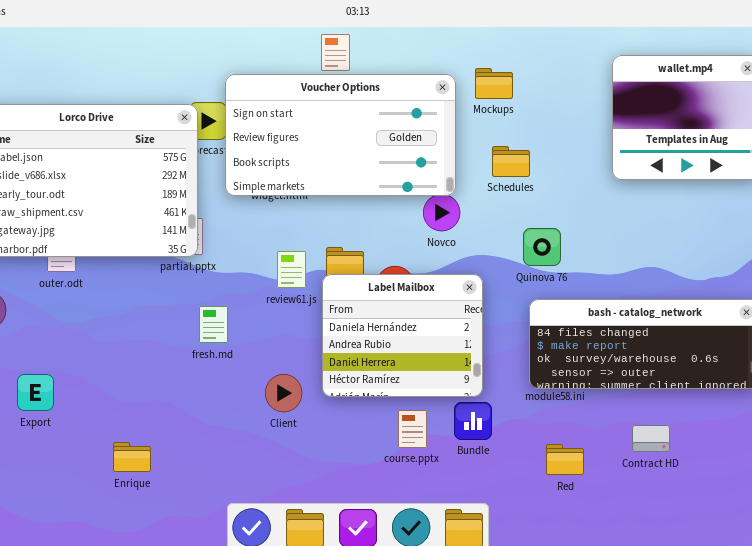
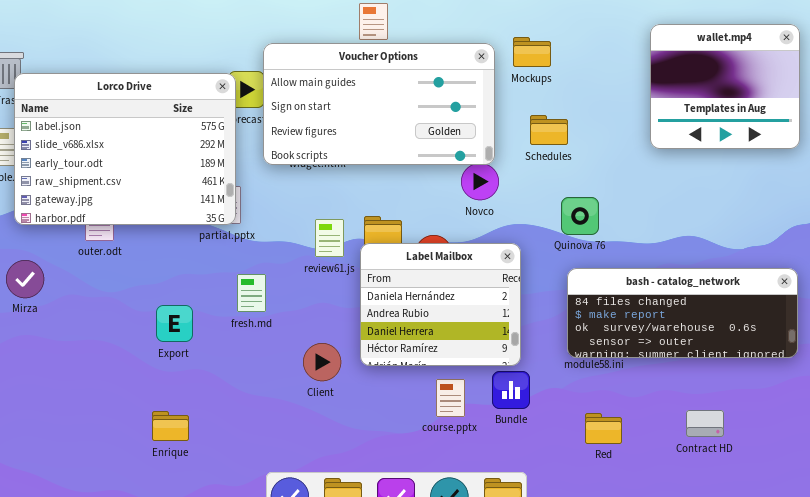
Voucher Options: [225,74,456,196] -> [263,43,495,165], scrolled up 1 row
Export: [17,374,54,411] -> [156,305,193,342], moved
Contract HD: [632,425,670,452] -> [686,410,724,437], moved

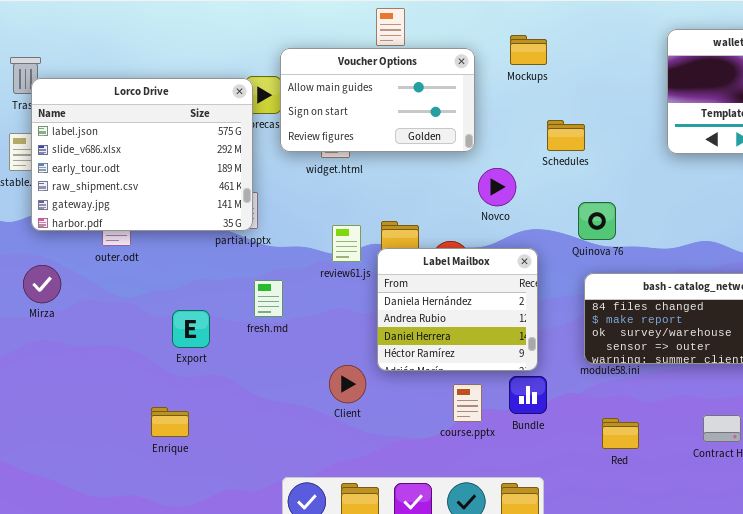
Mockups: [513,37,551,67] -> [510,35,547,65], moved
Voucher Options: [263,43,495,165] -> [280,48,475,152], resized
Client: [303,343,341,381] -> [329,365,366,403], moved
Enrique: [152,411,189,441] -> [151,407,189,437], moved

